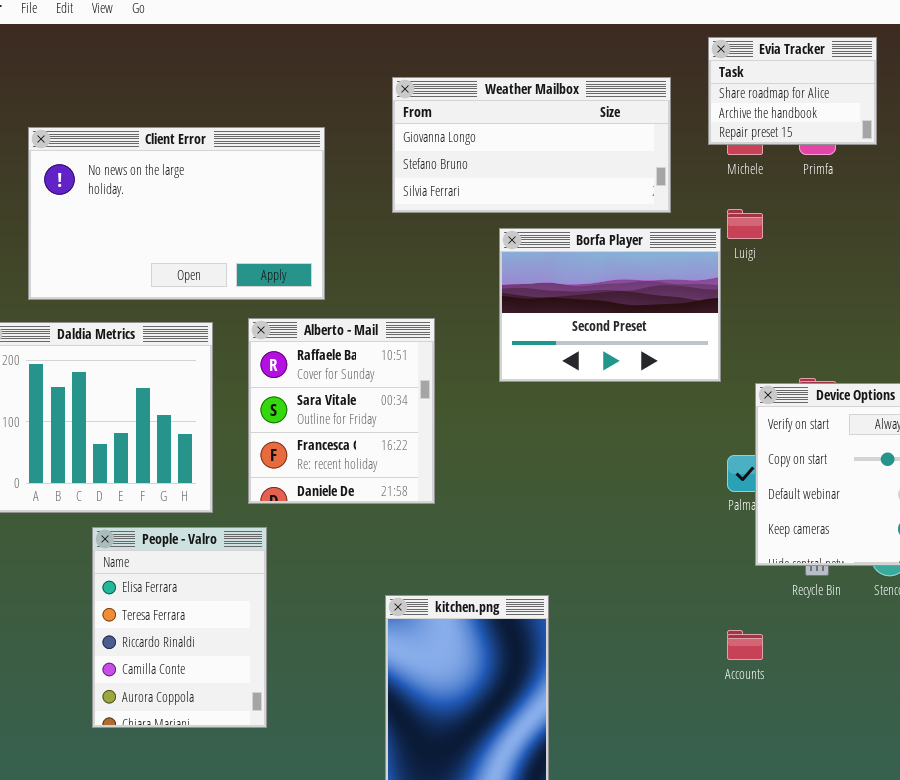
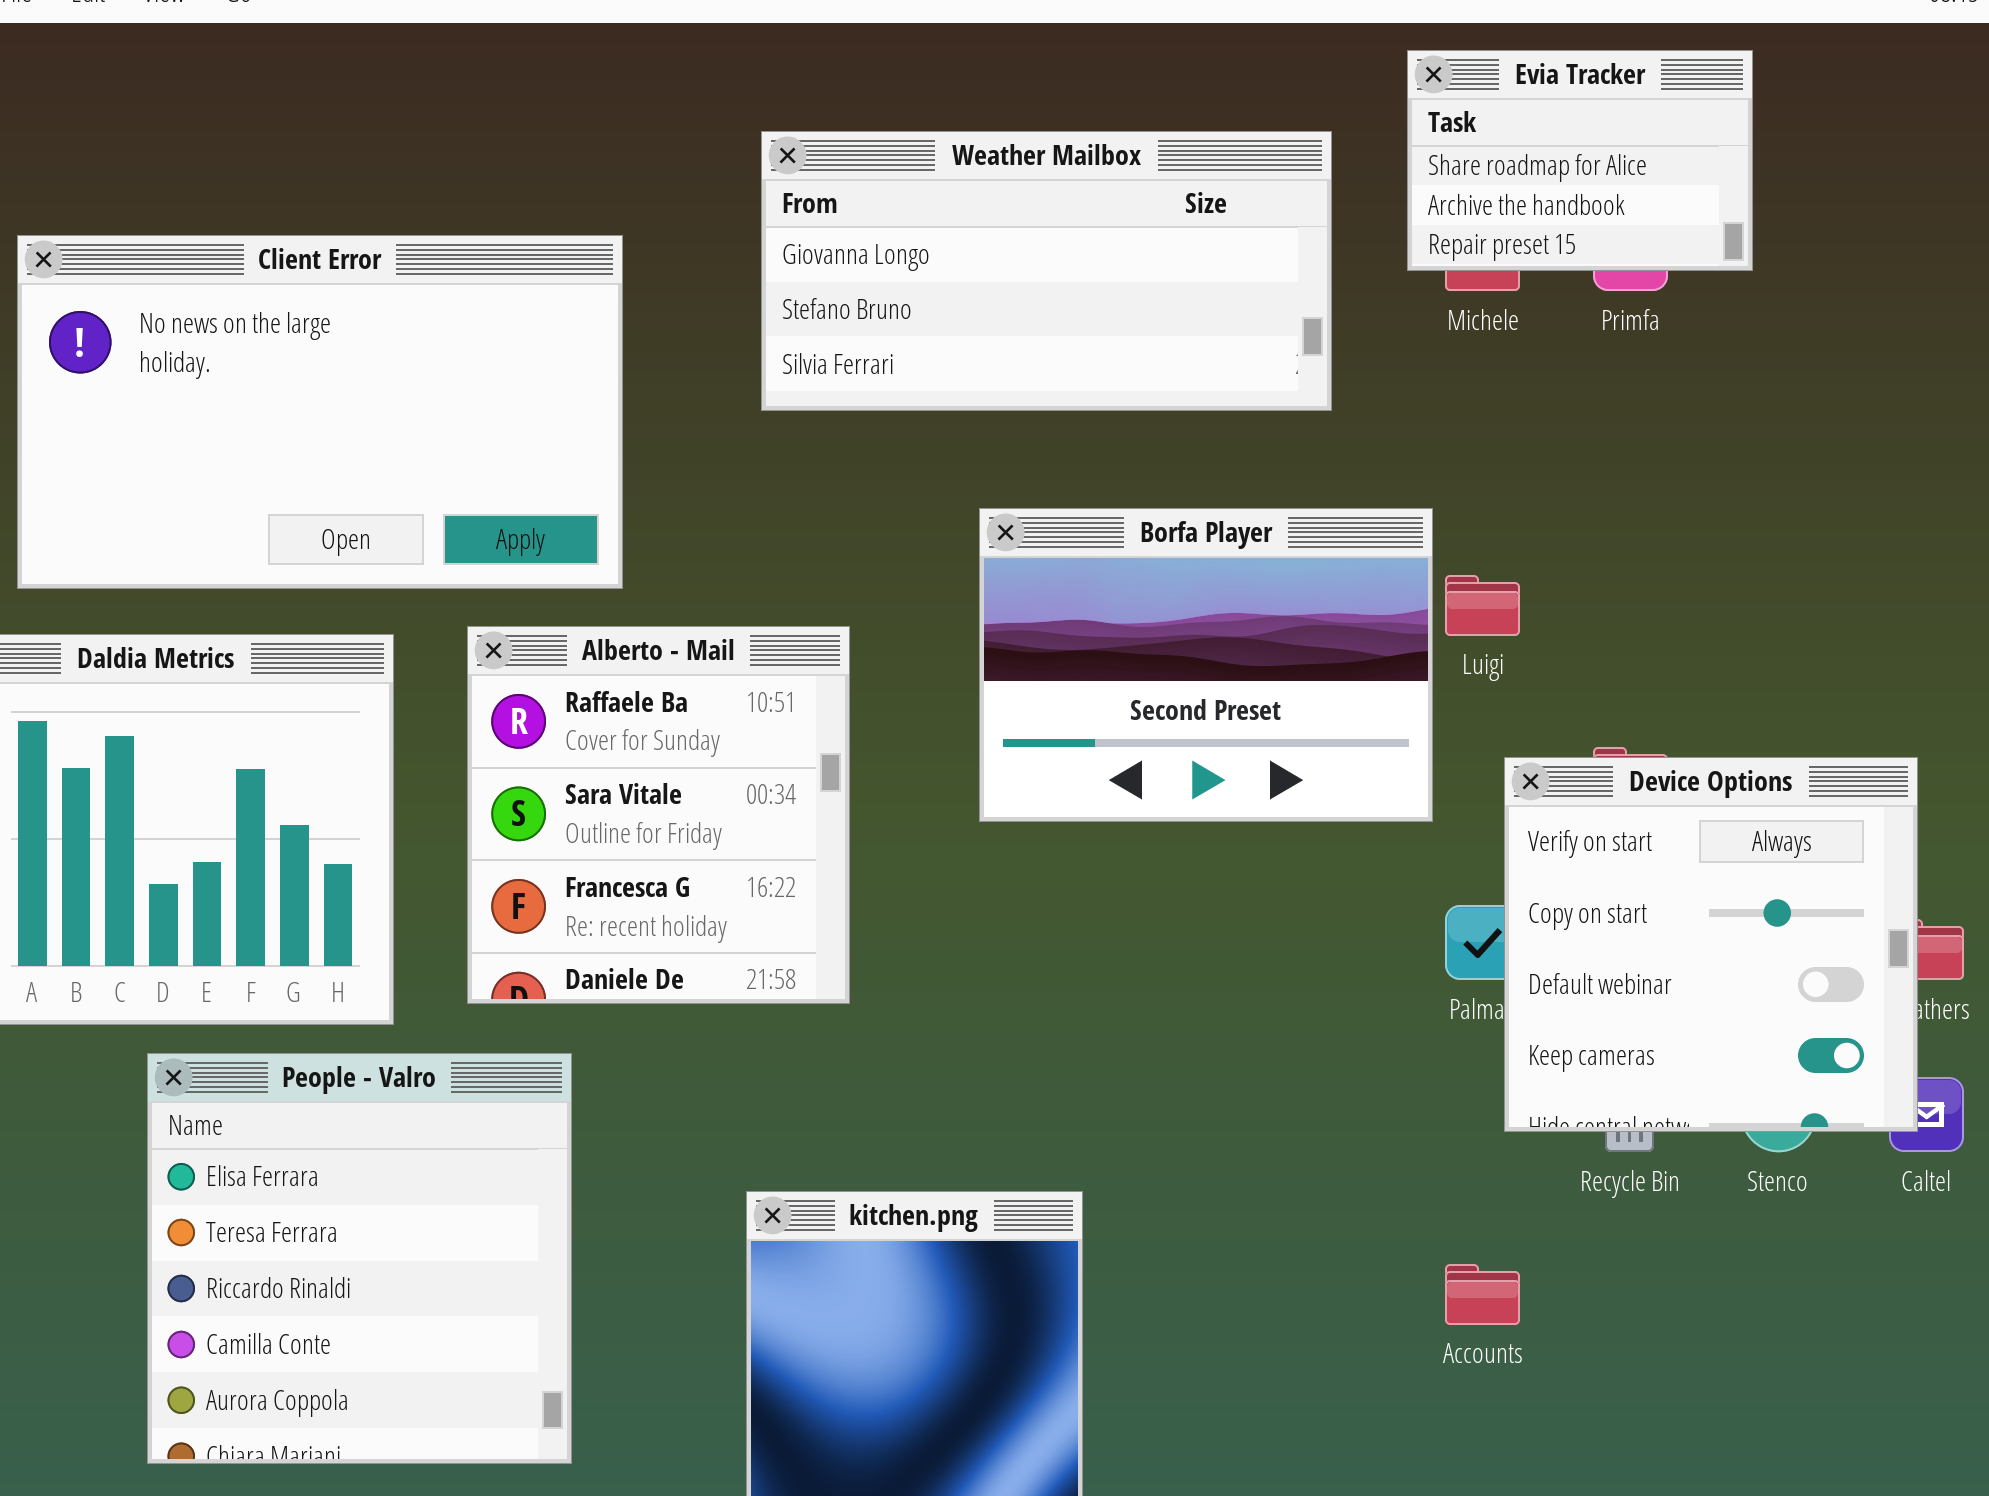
Luigi: [727,209,763,239] -> [1445,575,1520,636], moved
Borfa Player: [499,228,721,382] -> [979,508,1433,822], moved
People - Valro: [92,527,267,728] -> [147,1053,572,1464], resized

